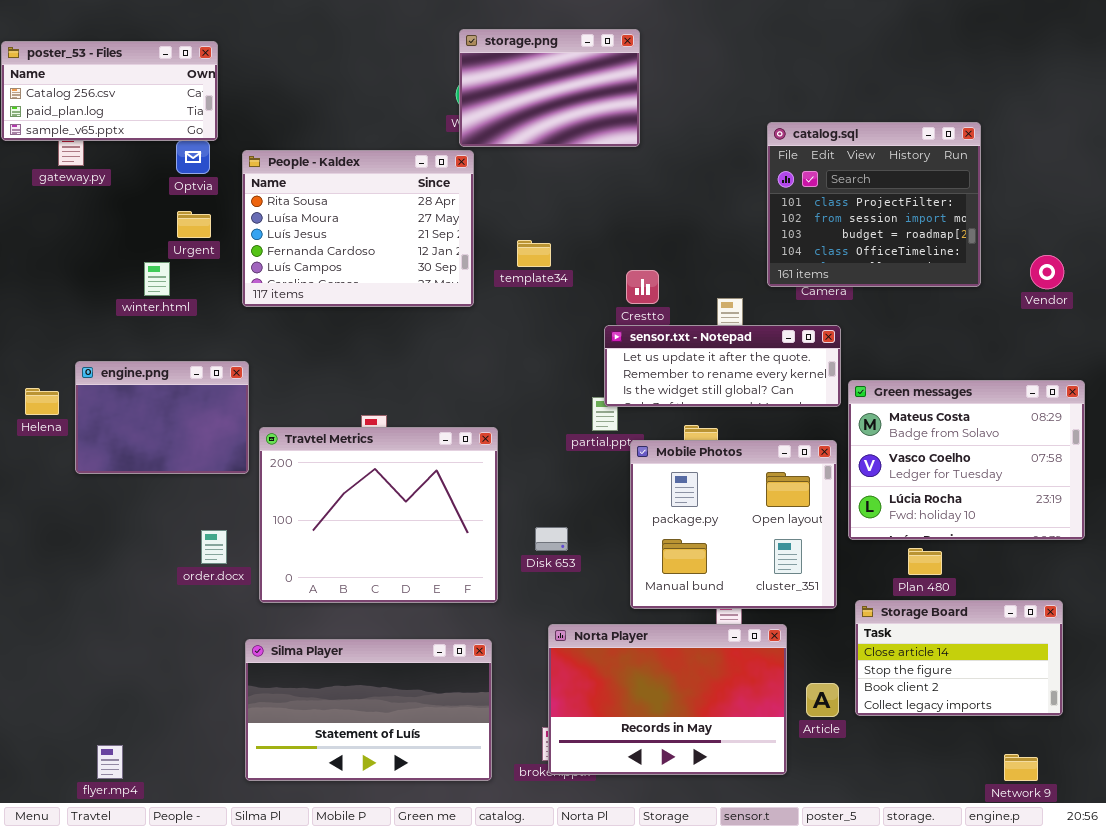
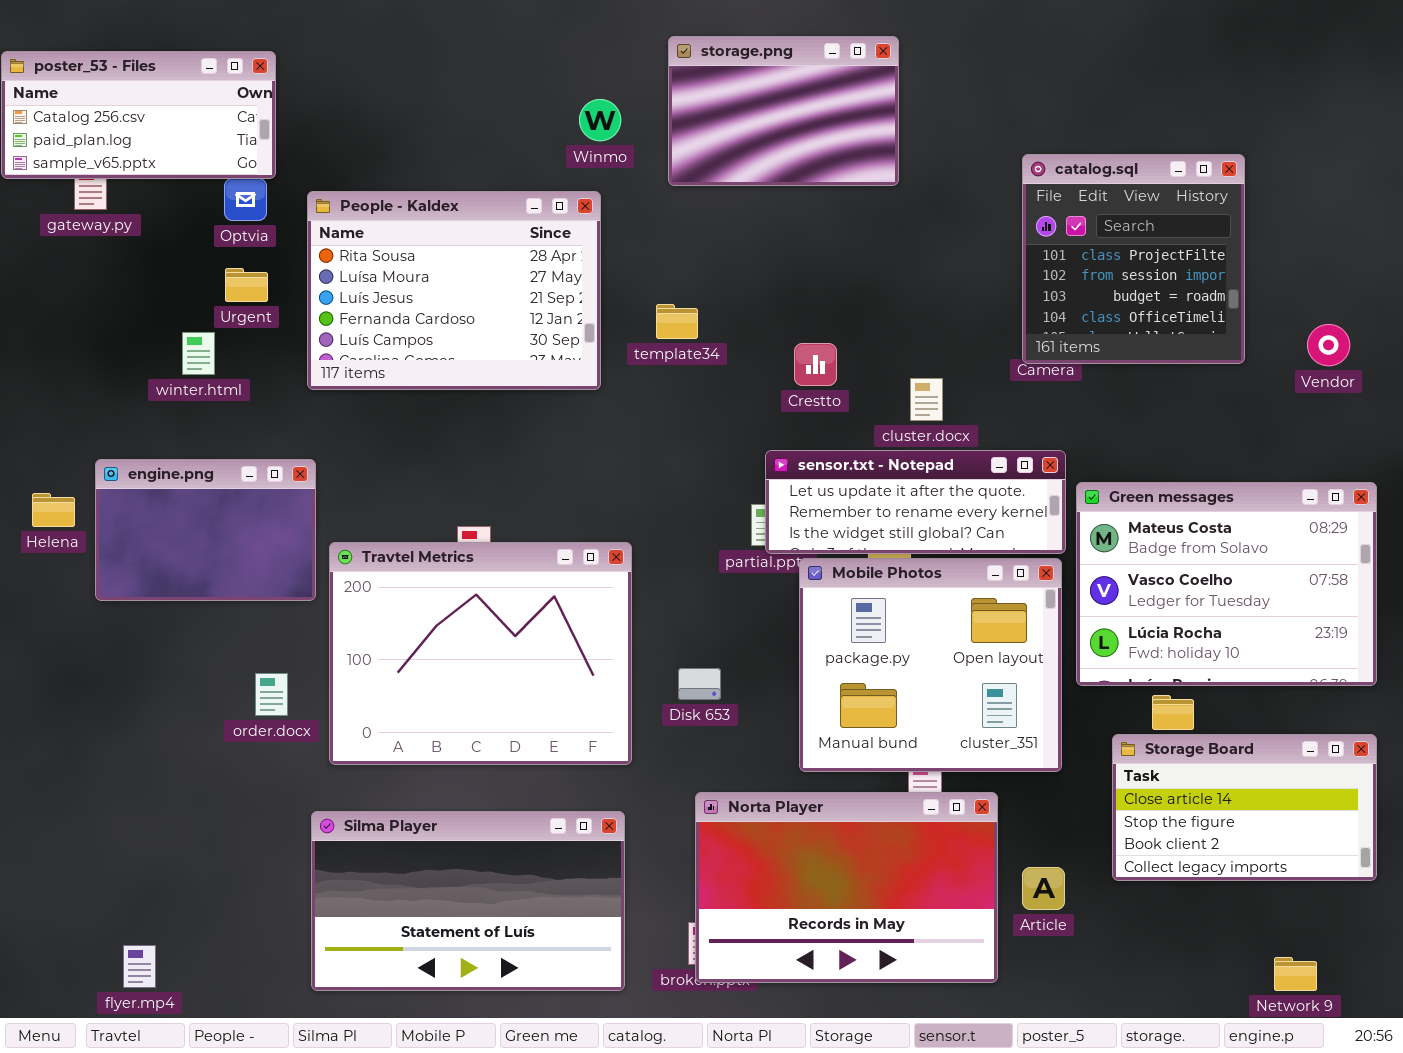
storage.png: [459,29,640,147] -> [668,36,899,186], moved
catalog.sql: [767,122,981,287] -> [1022,154,1245,364], resized
sensor.txt - Notepad: [604,325,841,407] -> [765,450,1066,554], moved
Storage Board: [855,600,1063,716] -> [1112,734,1377,881], moved

